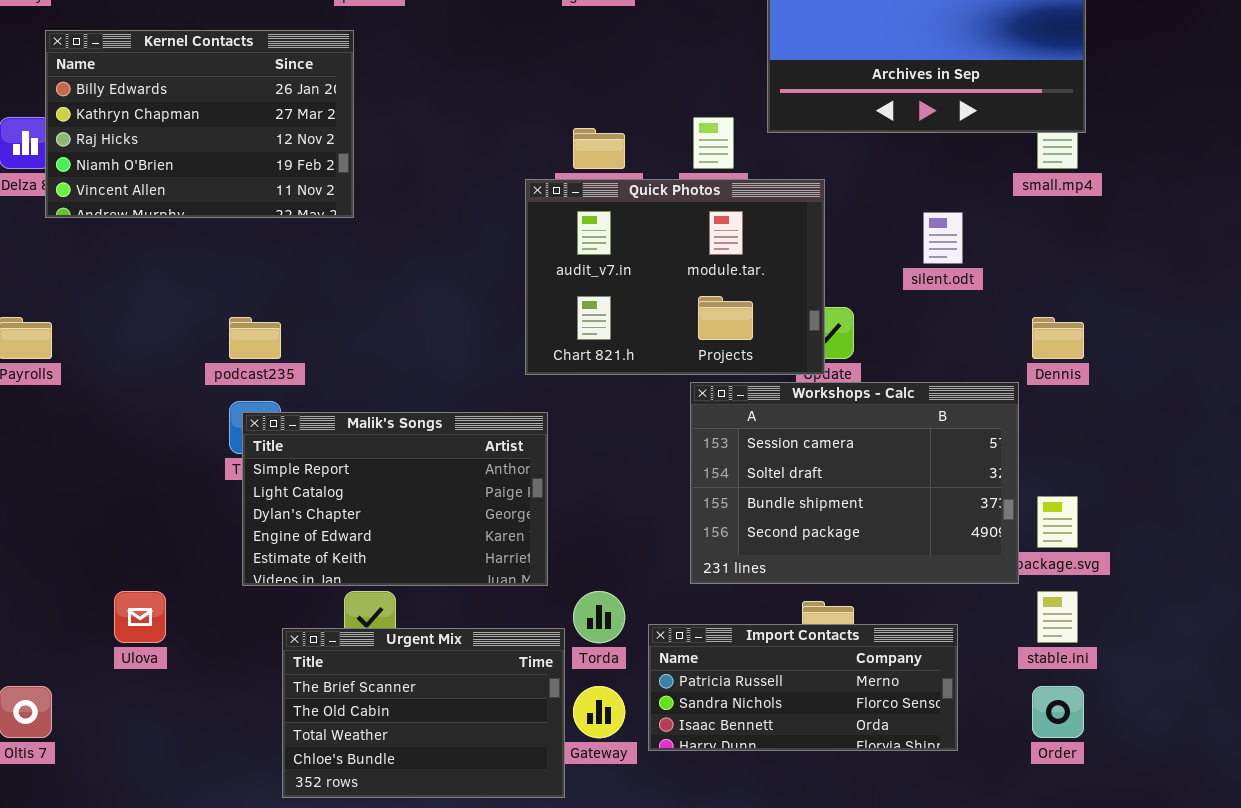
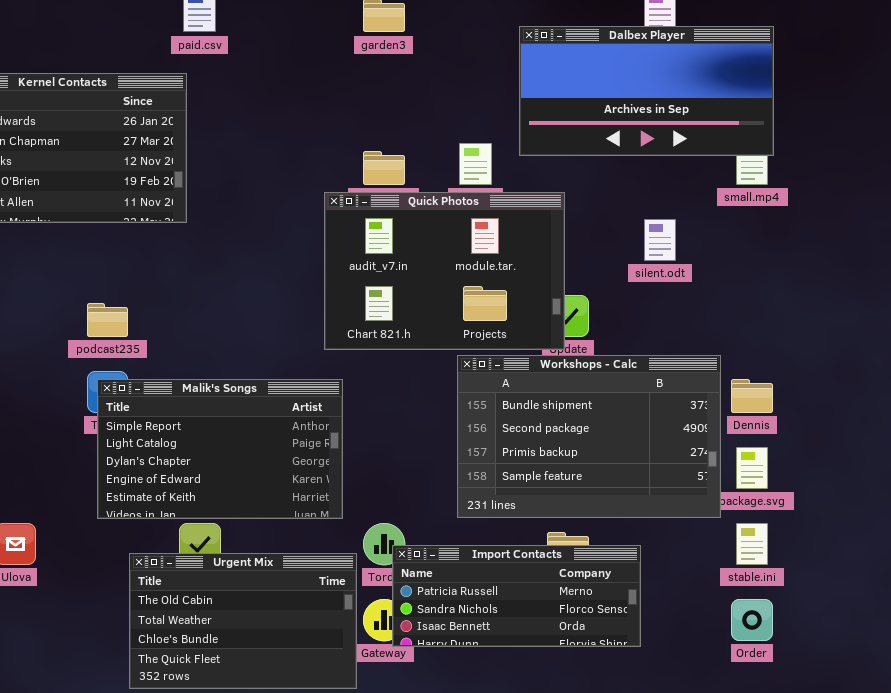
Dennis: [1032,317,1084,359] -> [731,379,773,413], moved
Workshops - Calc: [690,382,1019,584] -> [457,355,721,518], scrolled down 2 rows
Import Contacts: [648,624,958,751] -> [392,545,641,647], moved
Urgent Mix: [282,628,565,798] -> [129,553,357,689], scrolled down 1 row

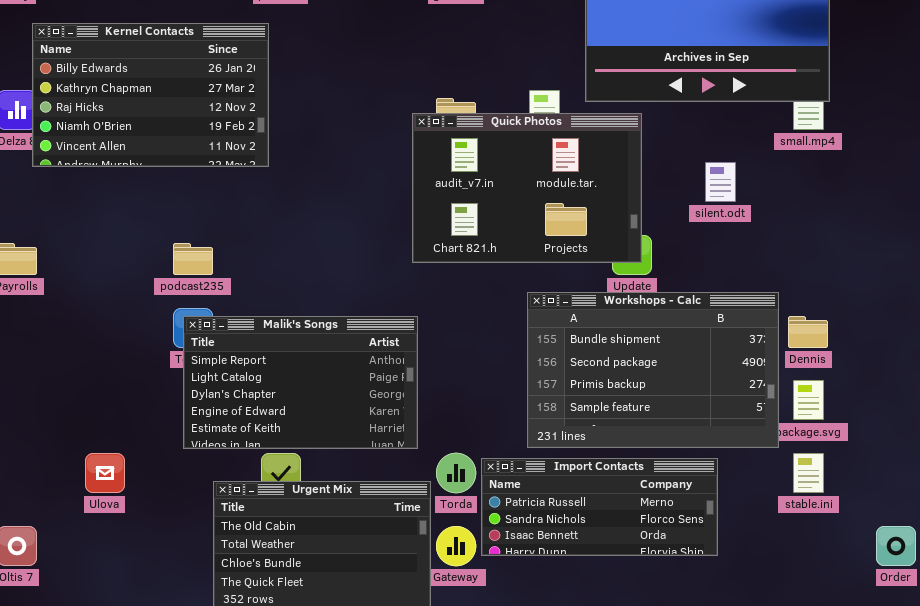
Quick Photos: [324,192,565,350] -> [412,113,642,263], moved
Import Contacts: [392,545,641,647] -> [481,458,718,556], moved
Order: [731,599,773,641] -> [876,526,916,566], moved

